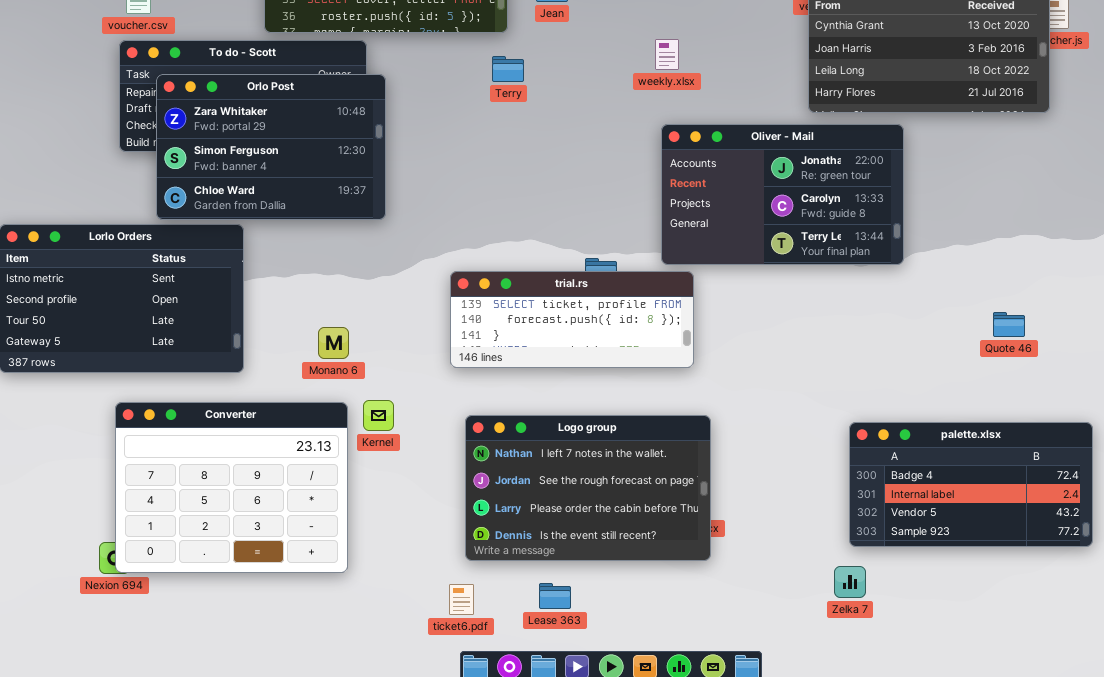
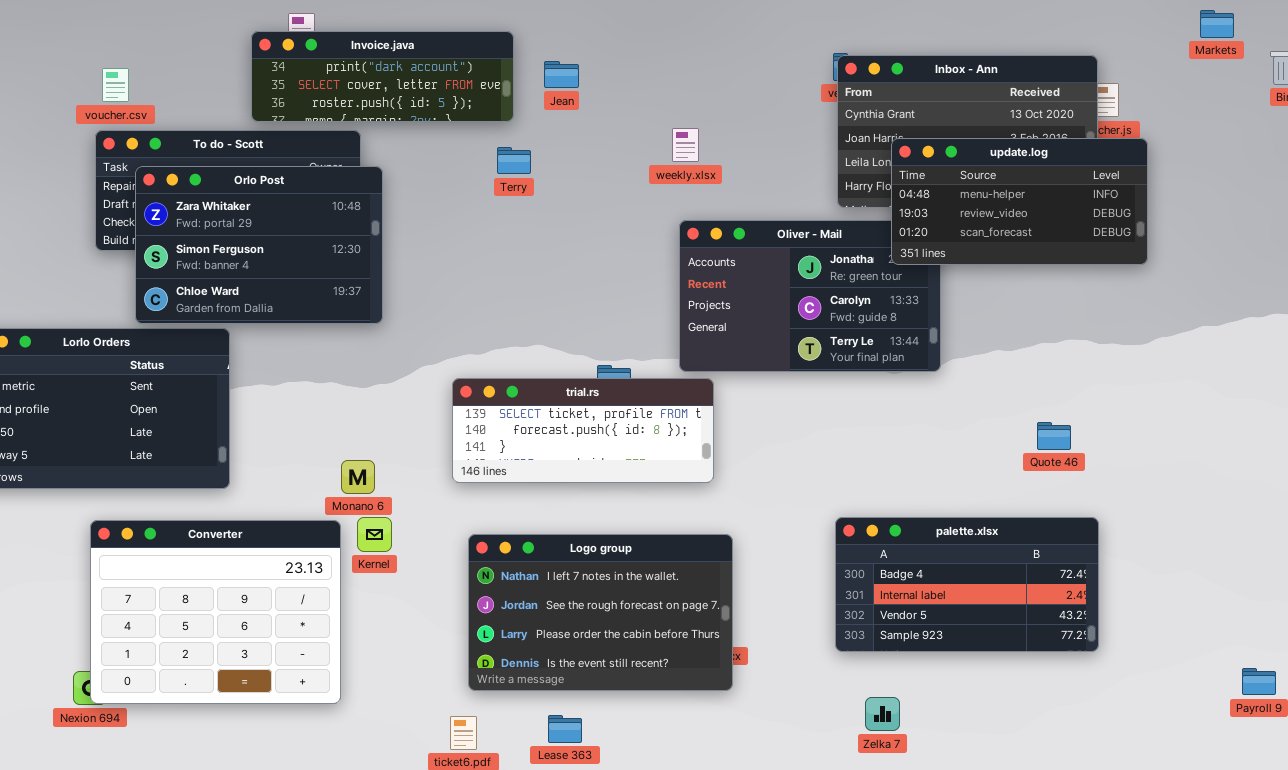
update.log: none -> [891,138,1148,265], opened
Monano 6: [318,327,349,359] -> [341,460,375,494], moved
palette.xlsx: [849,422,1093,547] -> [835,517,1099,652], moved

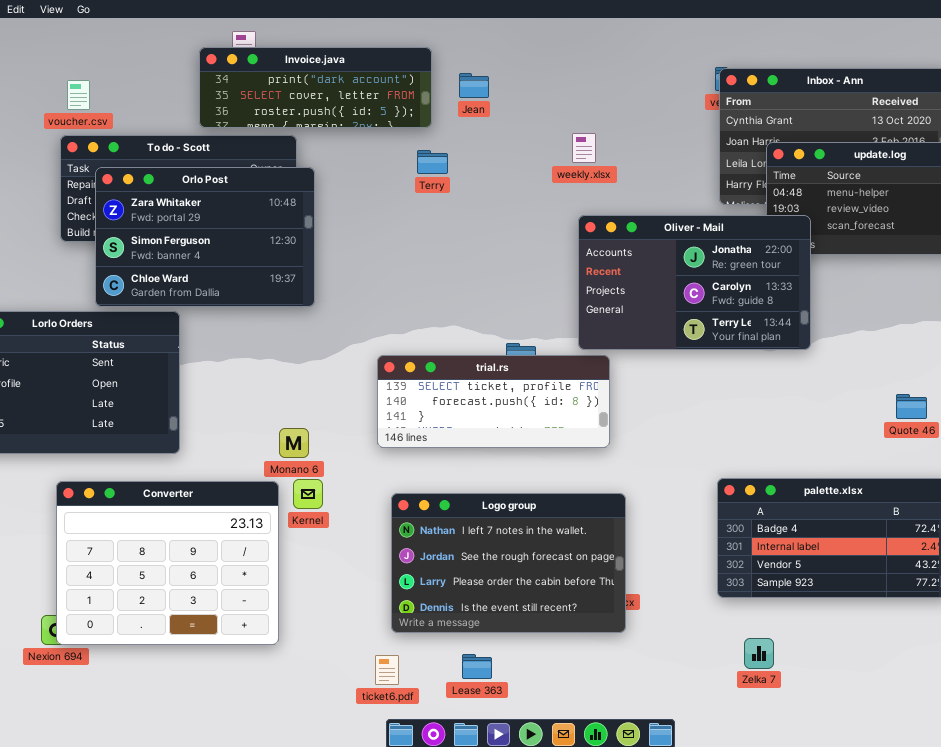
Oliver - Mail: [679,220,941,372] -> [578,215,811,350], raised

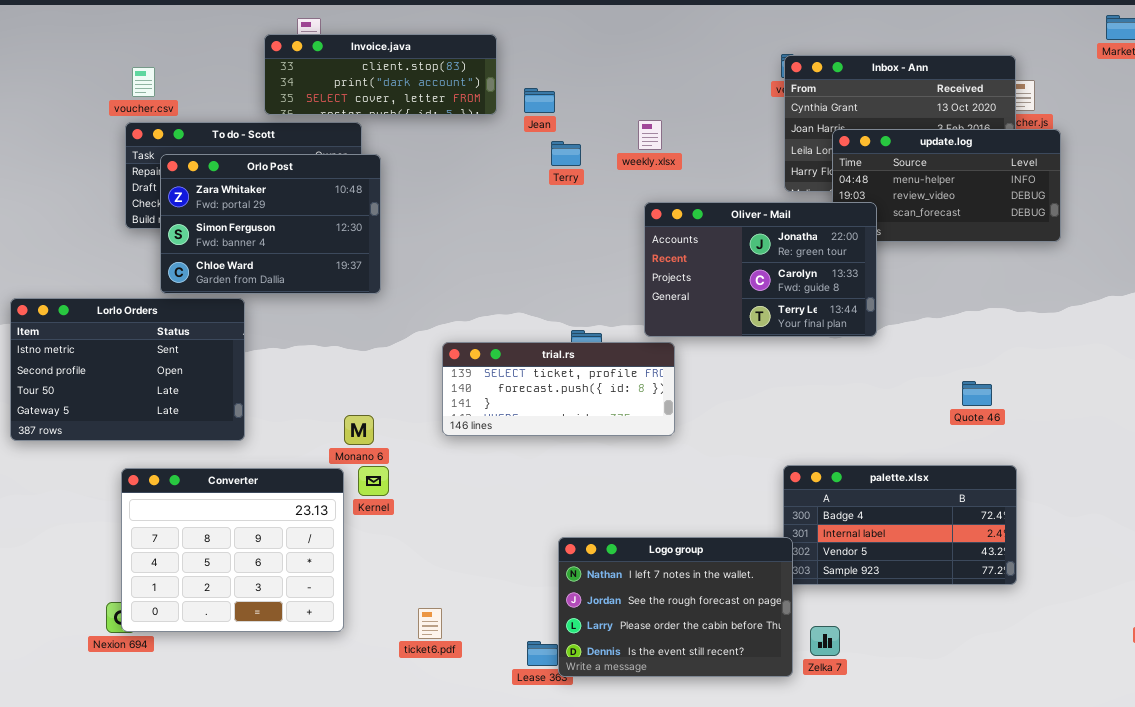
Invoice.java: [199,47,432,128] -> [264,34,497,115], scrolled up 1 row
Jean: [459,73,489,98] -> [524,88,555,113], moved
Terry: [417,150,448,174] -> [551,141,581,166], moved
Logo group: [391,493,626,633] -> [558,537,793,677], moved
ticket6.pdf: [375,655,399,685] -> [418,608,442,639], moved

